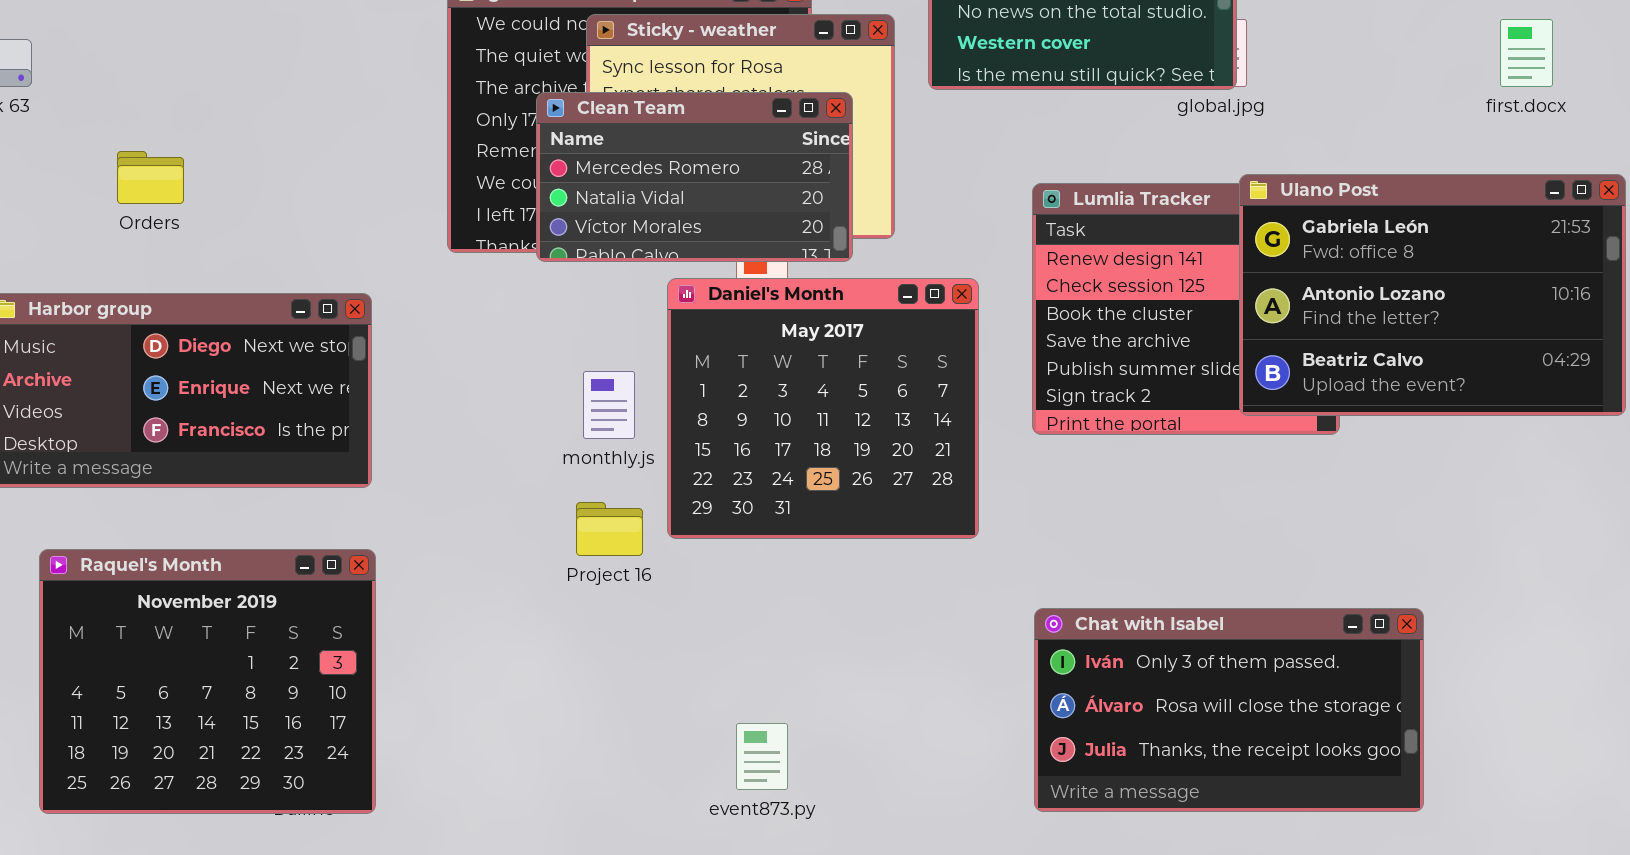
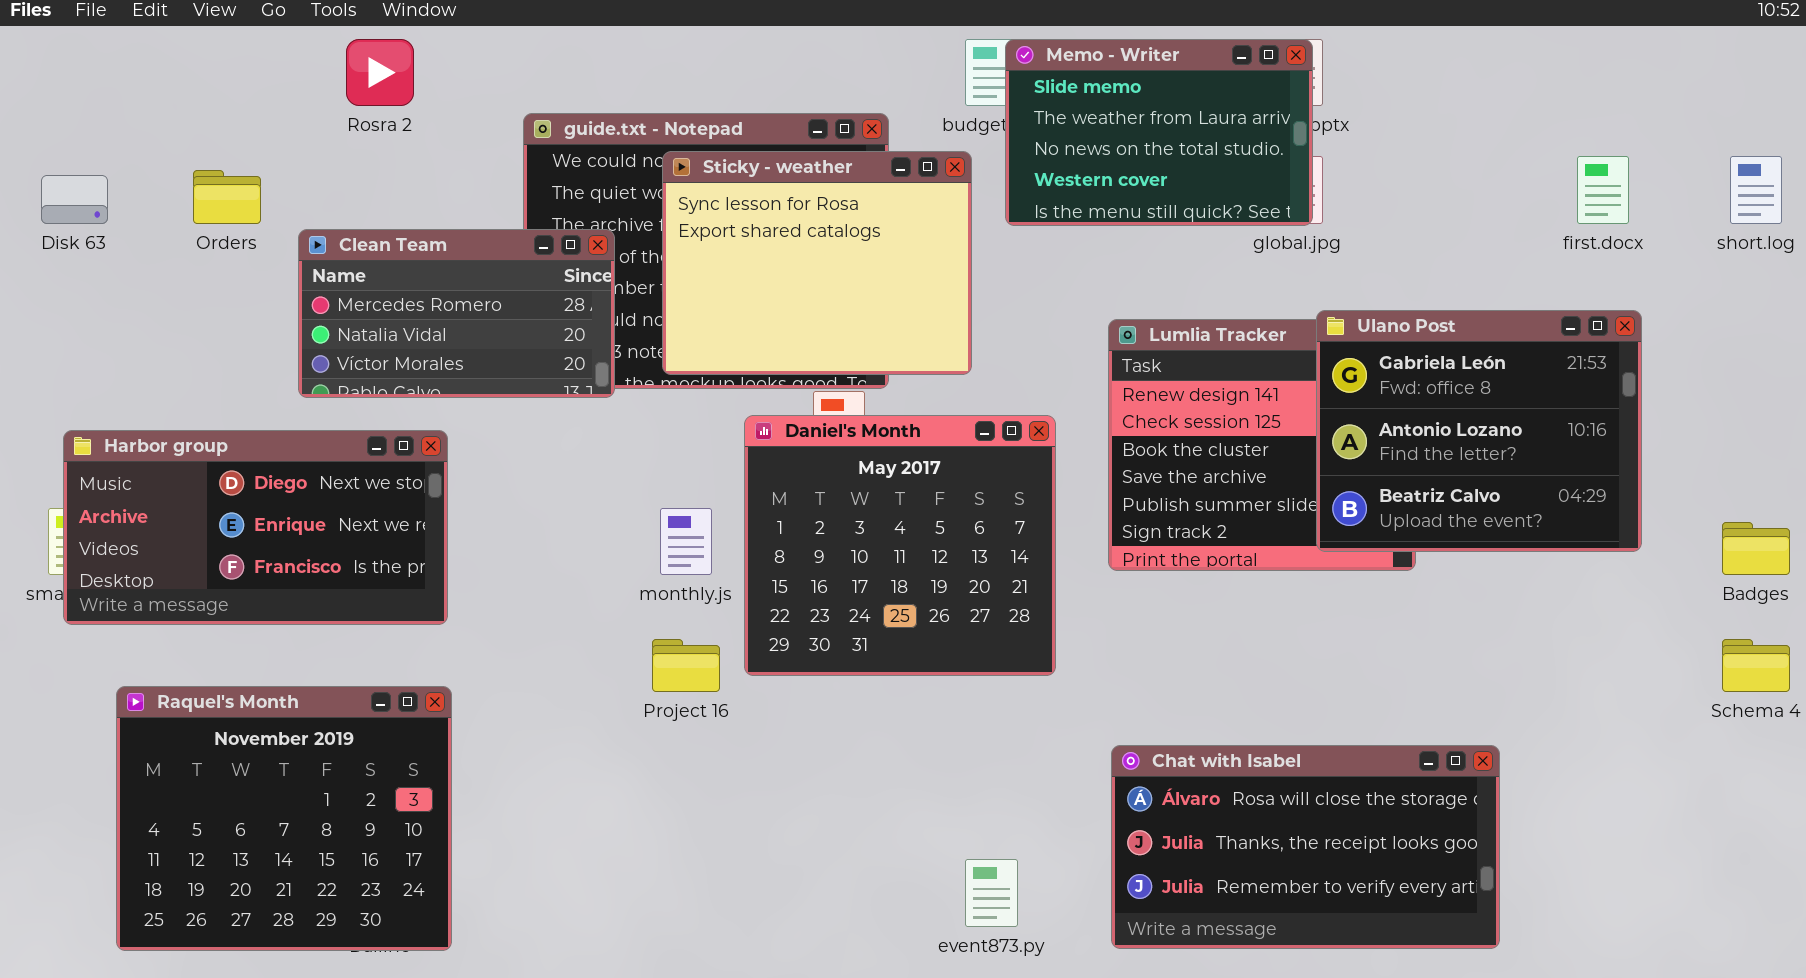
Clean Team: [536,92,853,262] -> [298,229,615,398], moved
Orders: [117,151,184,204] -> [193,170,261,224], moved
Ulano Post: [1239,174,1626,416] -> [1316,310,1642,552], resized
Chat with Isabel: [1034,608,1424,812] -> [1111,745,1500,949], scrolled down 1 row
event873.py: [736,723,788,790] -> [965,859,1018,927], moved

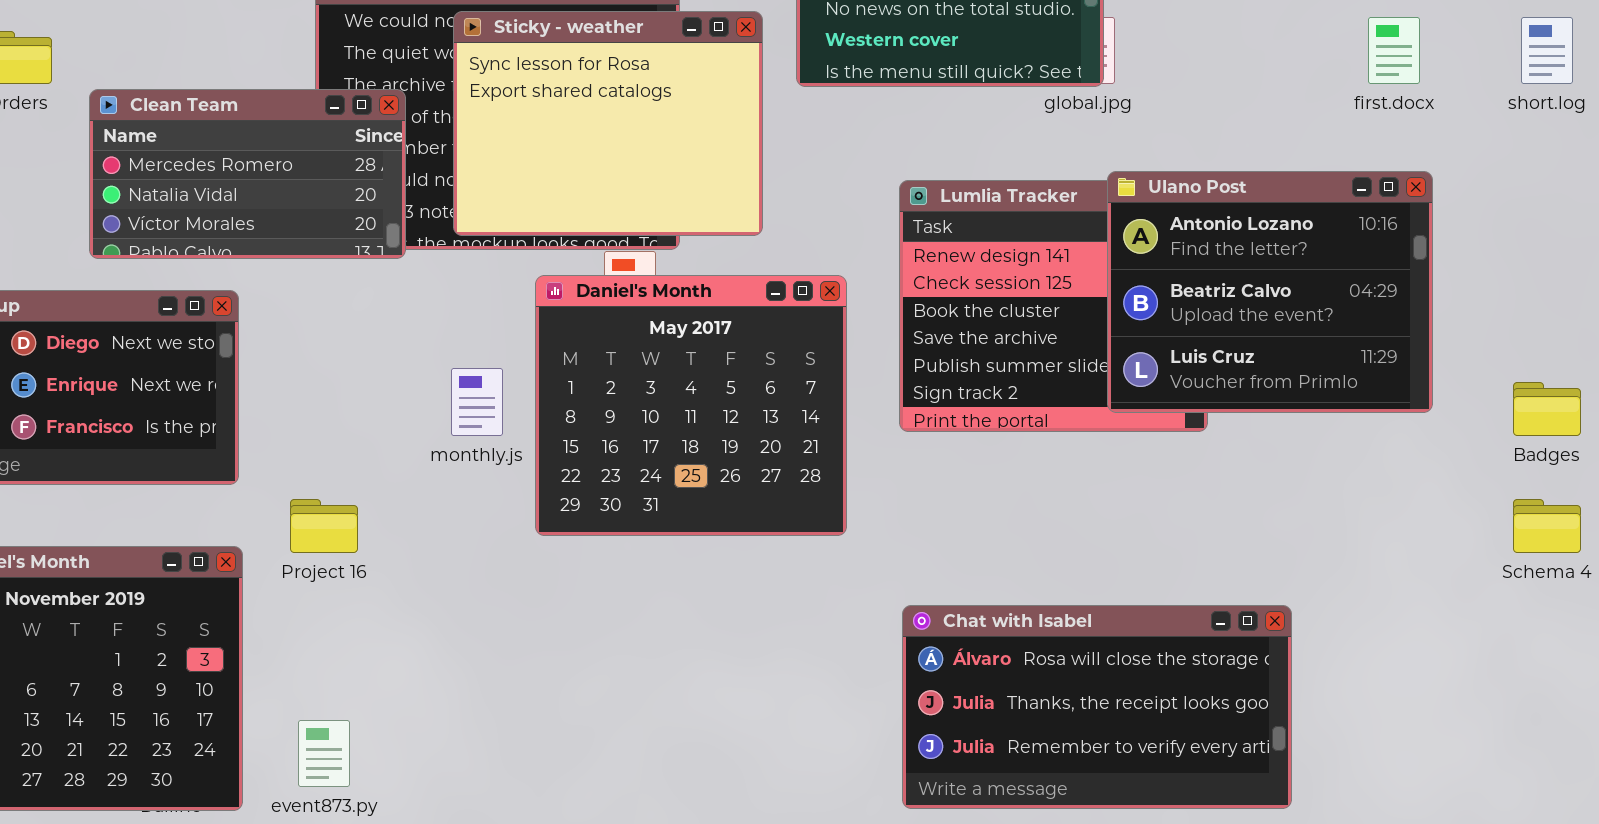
Ulano Post: [1316,310,1642,552] -> [1107,171,1433,413], scrolled down 1 row
Project 16: [652,639,720,692] -> [290,499,358,553], moved
event873.py: [965,859,1018,927] -> [298,720,350,787], moved

